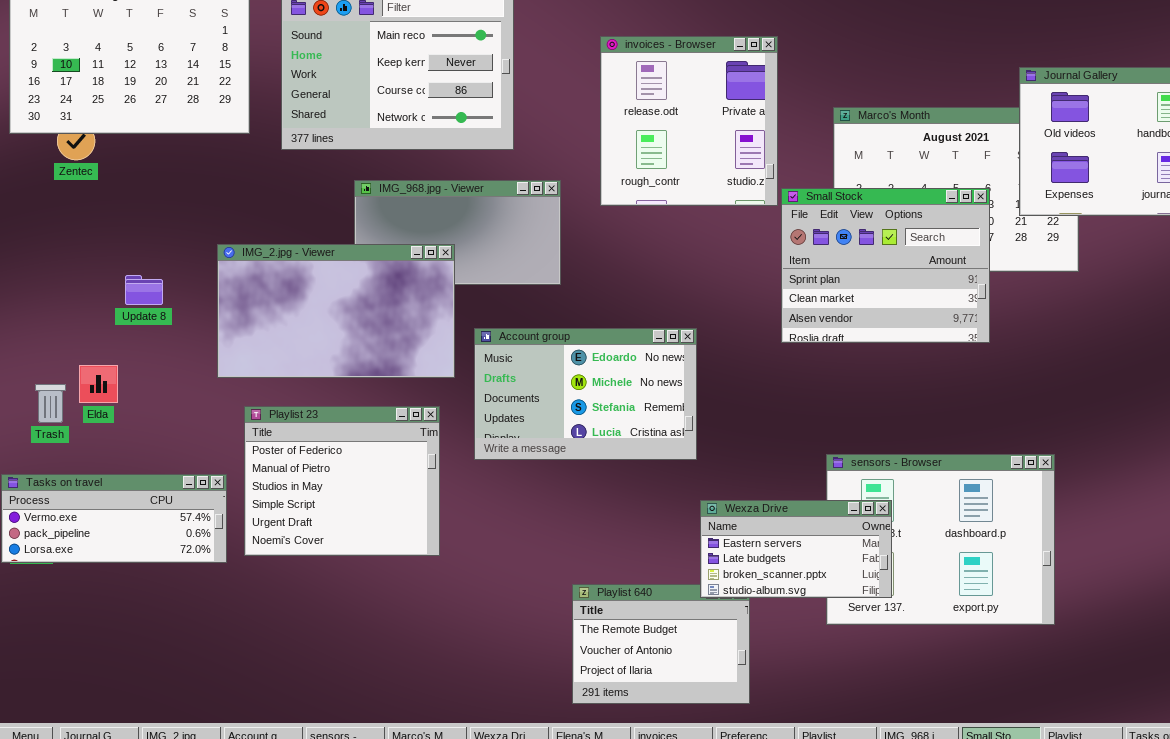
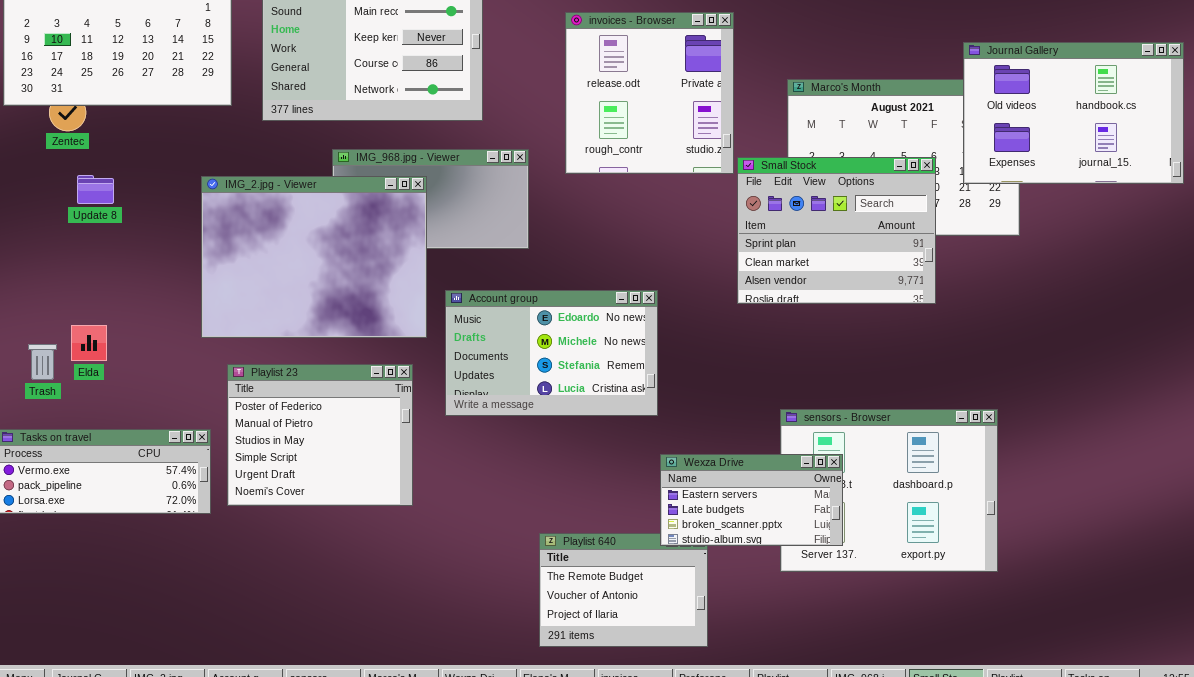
IMG_2.jpg - Viewer: [217,244,455,378] -> [201,176,427,338], resized
Update 8: [125,275,163,305] -> [77,175,114,204], moved

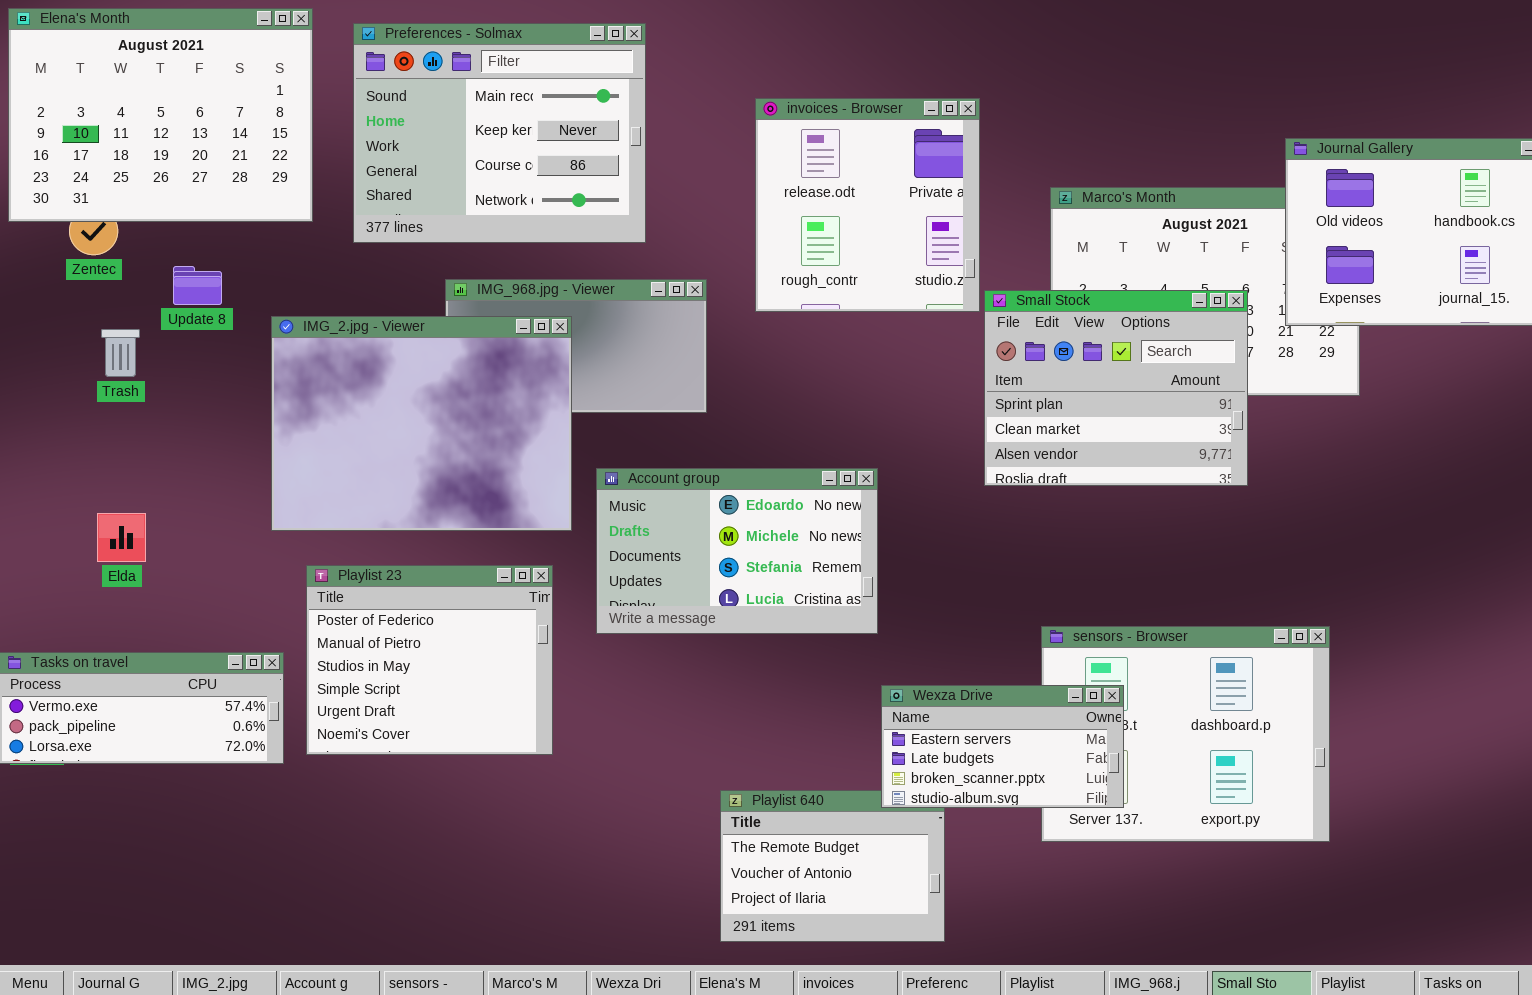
Update 8: [77,175,114,204] -> [173,266,222,305], moved
Trash: [28,344,57,380] -> [101,329,140,377], moved

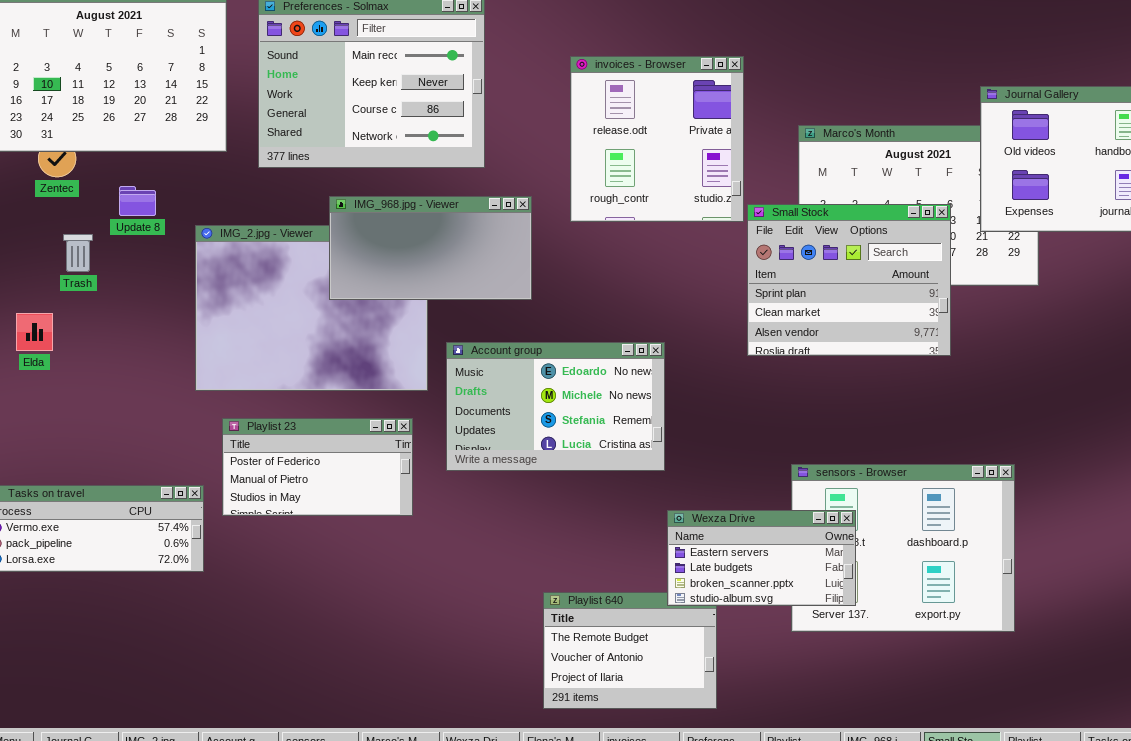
IMG_968.jpg - Viewer: [445,279,707,413] -> [329,196,532,300], raised
Elda: [97,513,146,562] -> [16,313,53,351], moved
Playlist 23: [306,565,553,755] -> [222,418,413,516], resized

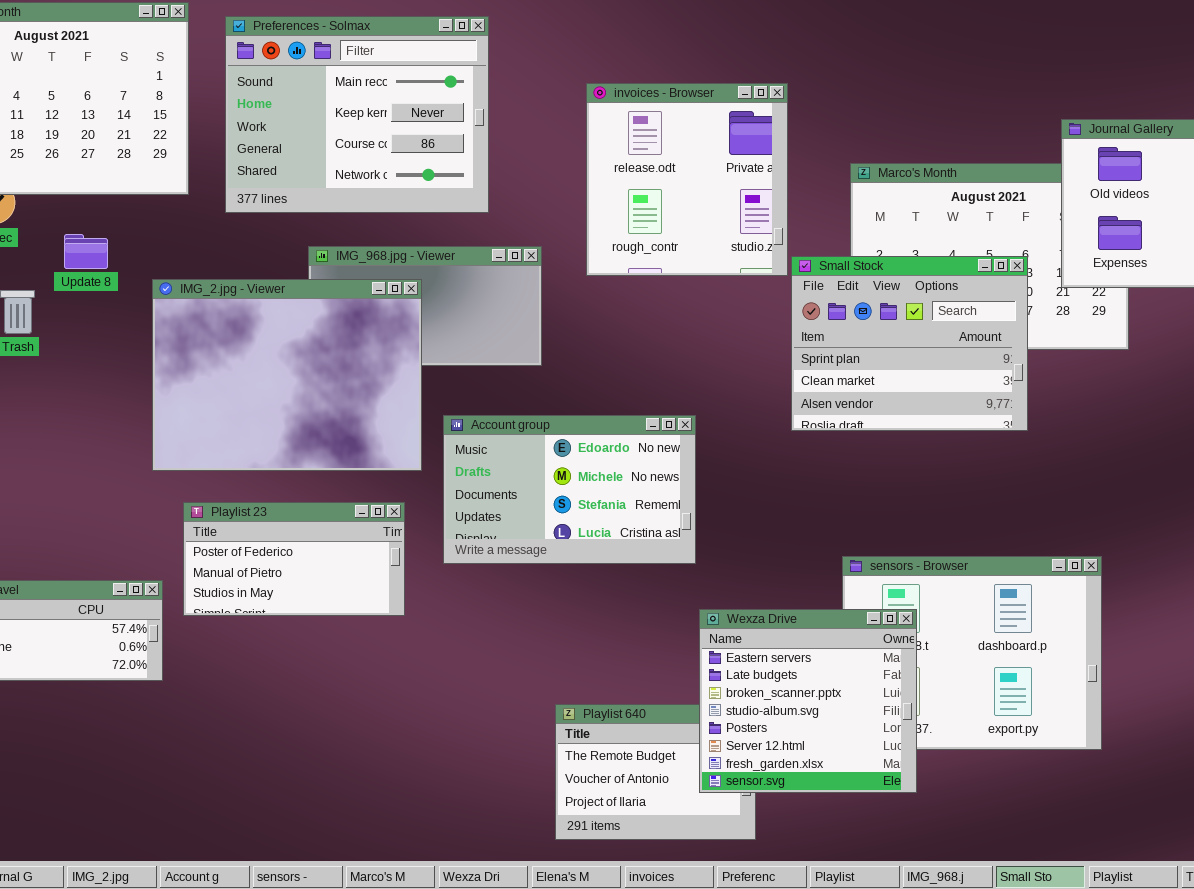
IMG_2.jpg - Viewer: [195,225,428,391] -> [152,279,422,471], raised
Wexza Drive: [667,510,856,606] -> [699,609,917,793], resized

